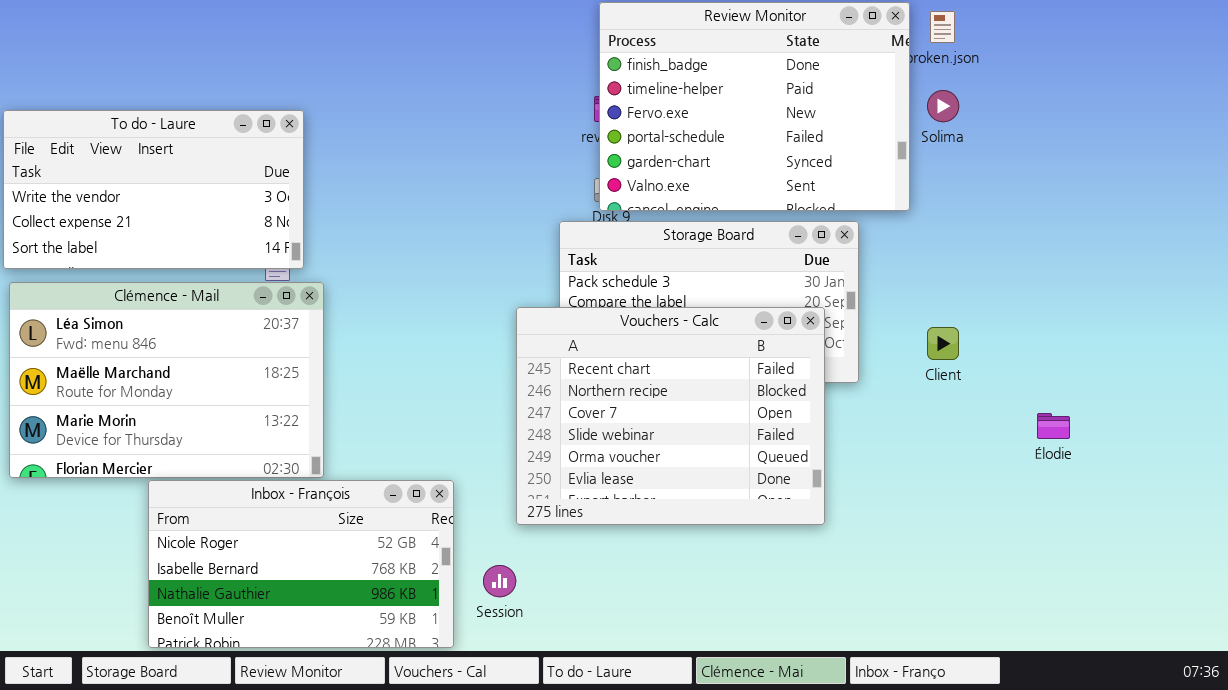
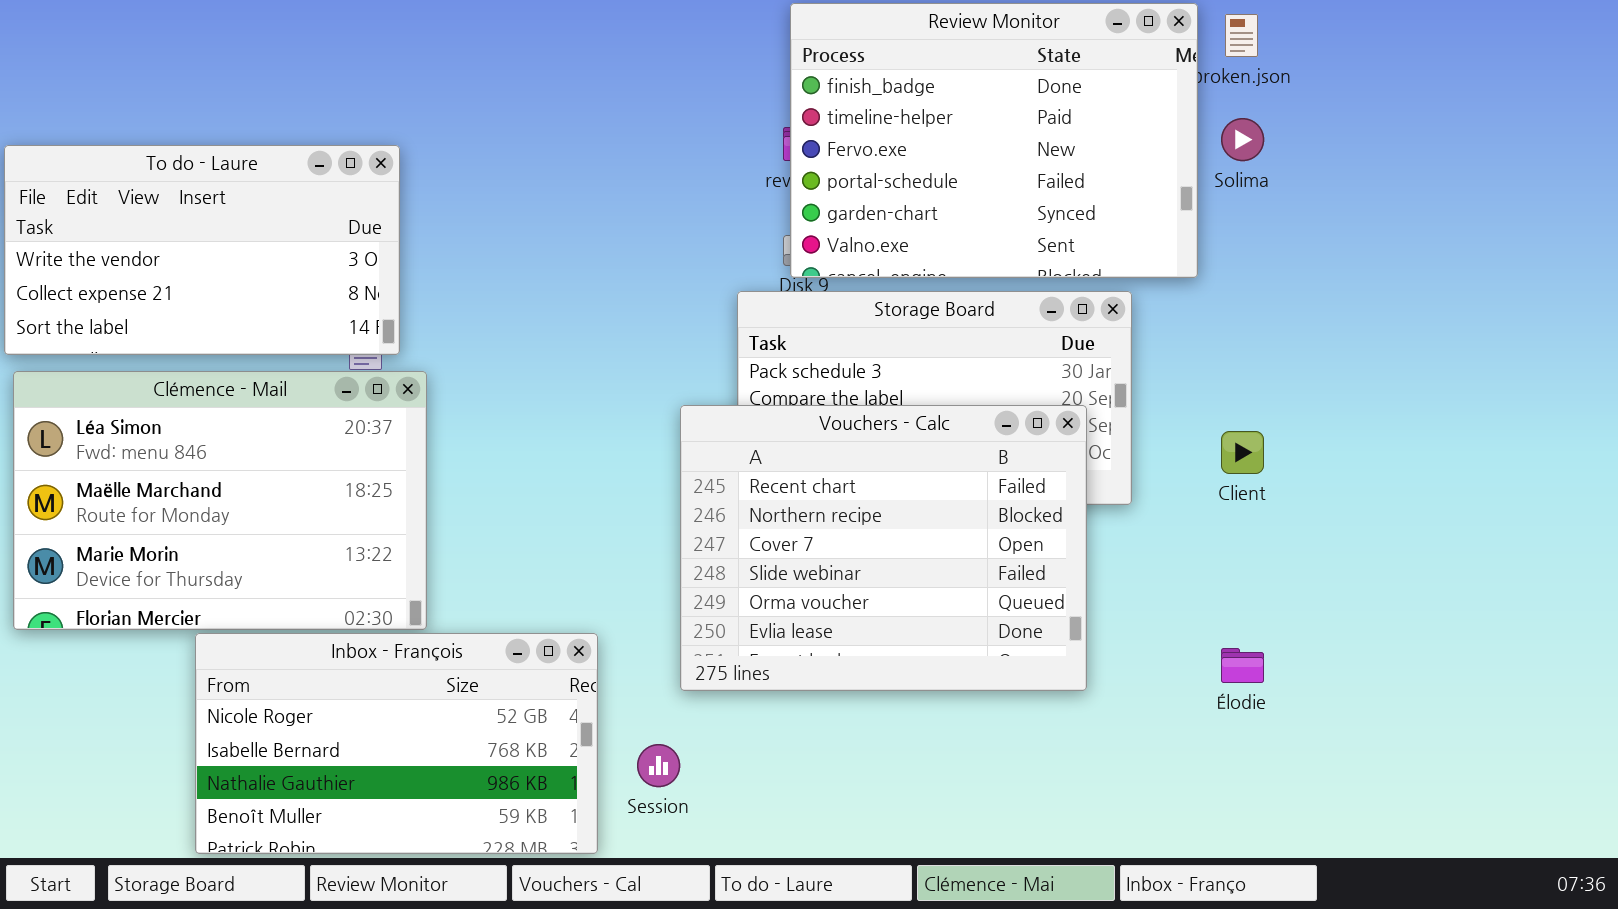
Élodie: [1037,413,1070,439] -> [1221,648,1264,683], moved

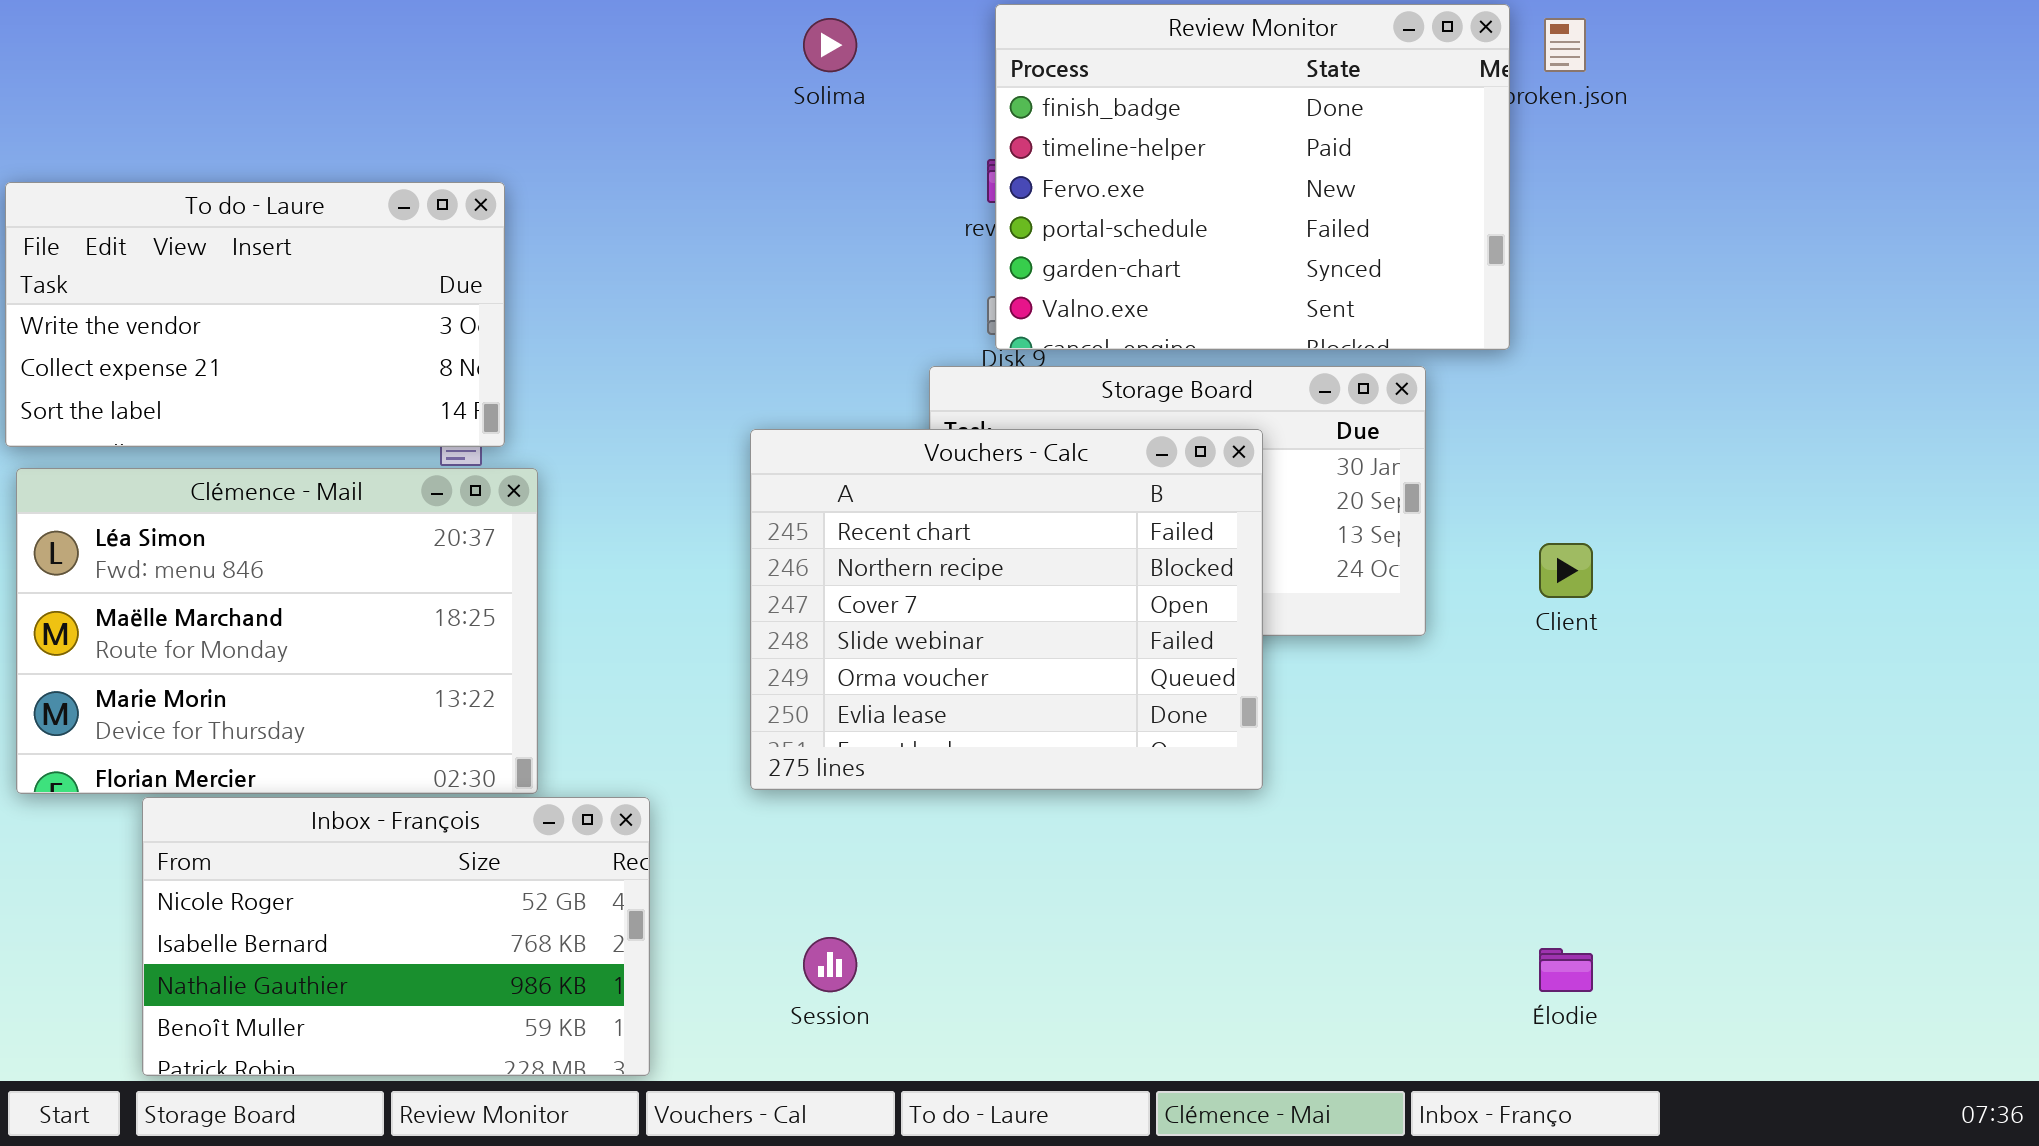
Solima: [1221,118,1264,161] -> [803,18,857,72], moved
Vouchers - Calc: [680,405,1087,691] -> [750,429,1263,790], moved
Inbox - François: [195,633,598,854] -> [142,797,650,1076], moved
Élodie: [1221,648,1264,683] -> [1539,948,1593,992], moved

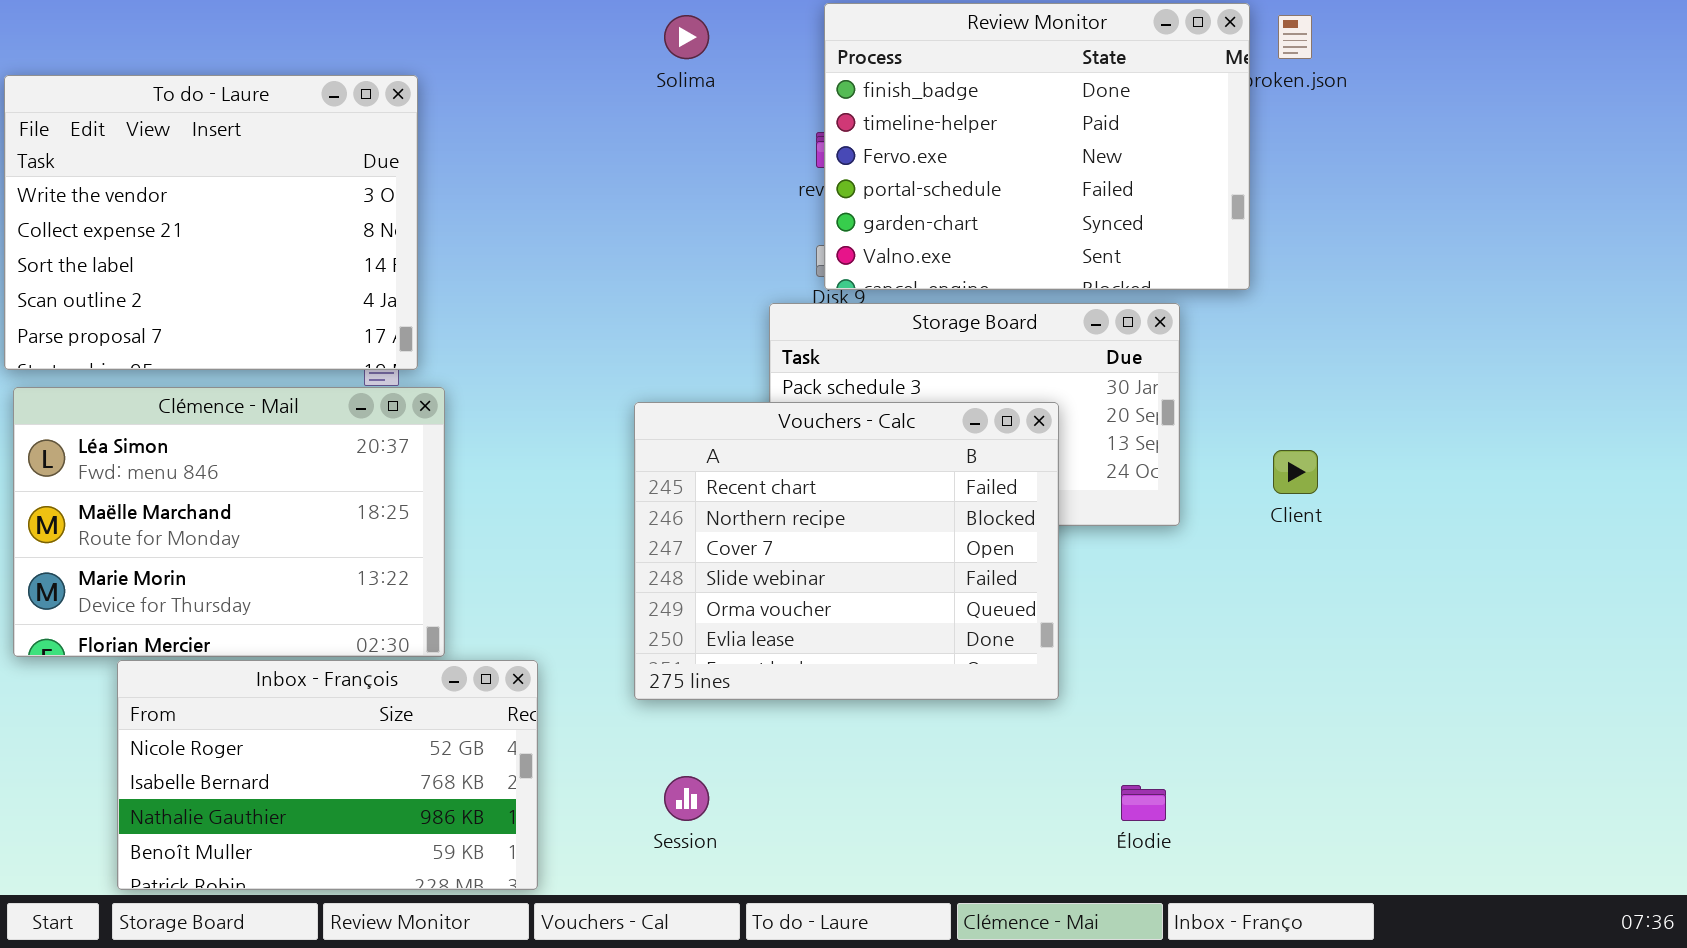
To do - Laure: [5,182,505,447] -> [4,75,418,370], resized
Vouchers - Calc: [750,429,1263,790] -> [634,402,1059,700], moved
Élodie: [1539,948,1593,992] -> [1121,785,1166,821], moved

